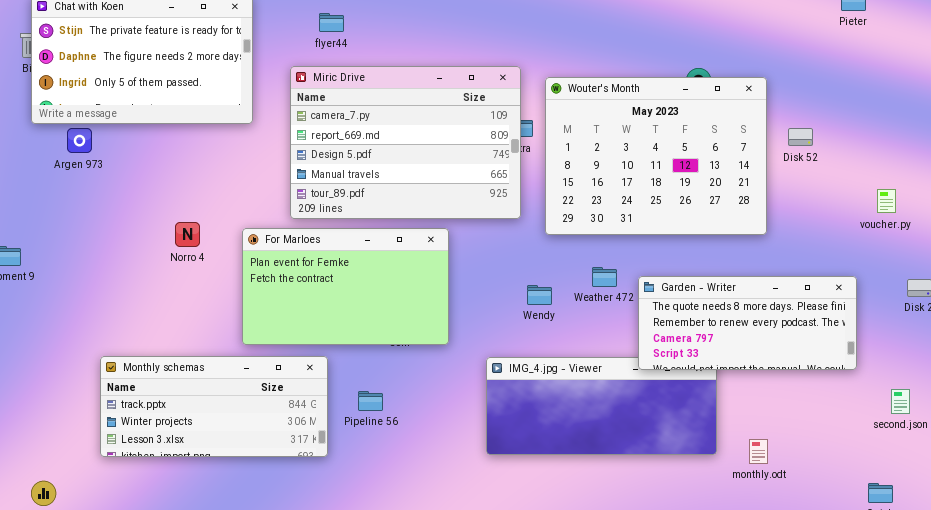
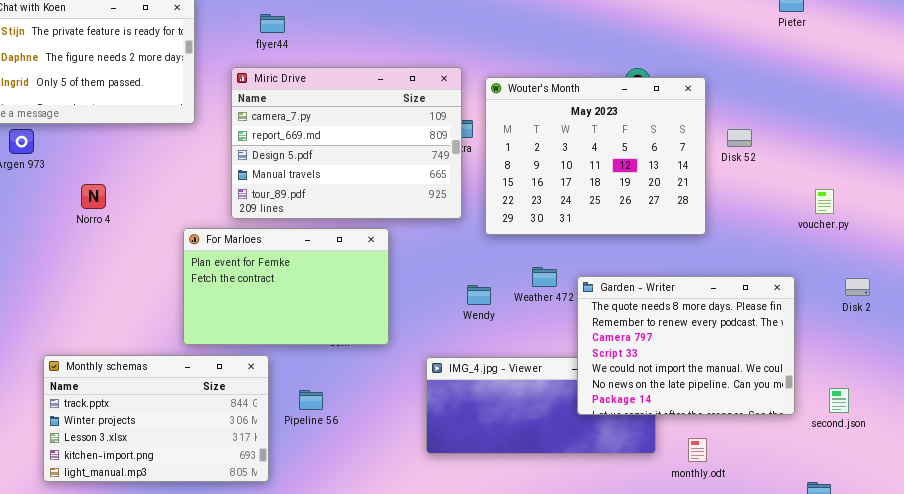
Norro 4: [175,222,200,247] -> [81,184,106,209], moved
Garden - Writer: [638,276,857,370] -> [577,276,795,415], resized
Monthly schemas: [100,356,328,457] -> [43,355,269,482], resized

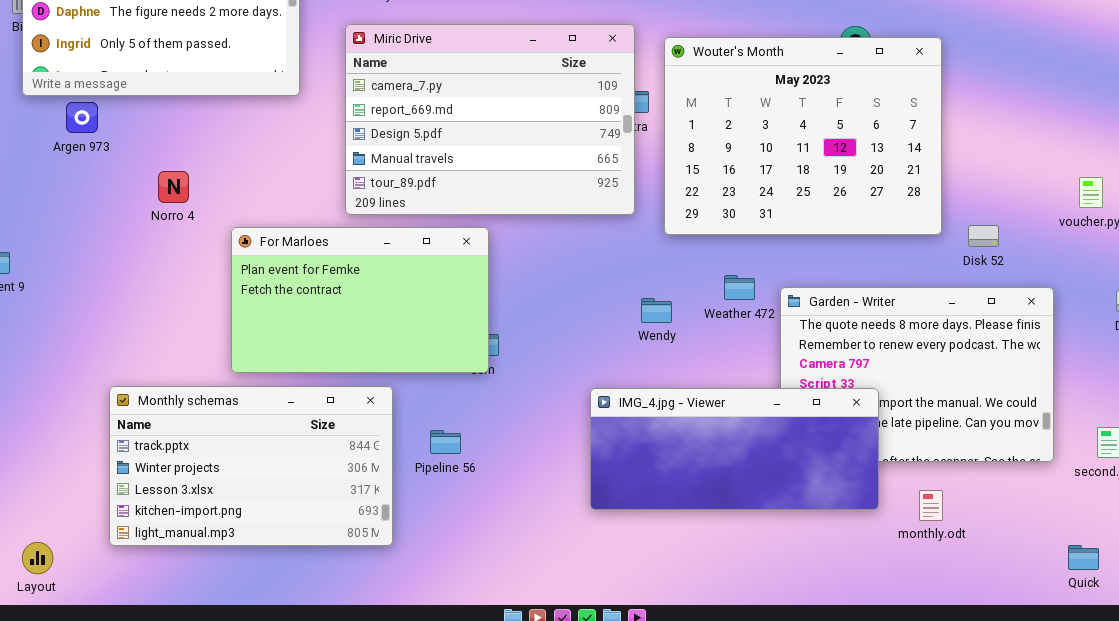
Disk 52: [727,129,752,147] -> [968,225,999,247], moved
For Marloes: [183,228,389,345] -> [231,227,489,373], moved
IMG_4.jpg - Viewer: [426,357,656,454] -> [590,388,879,510], raised

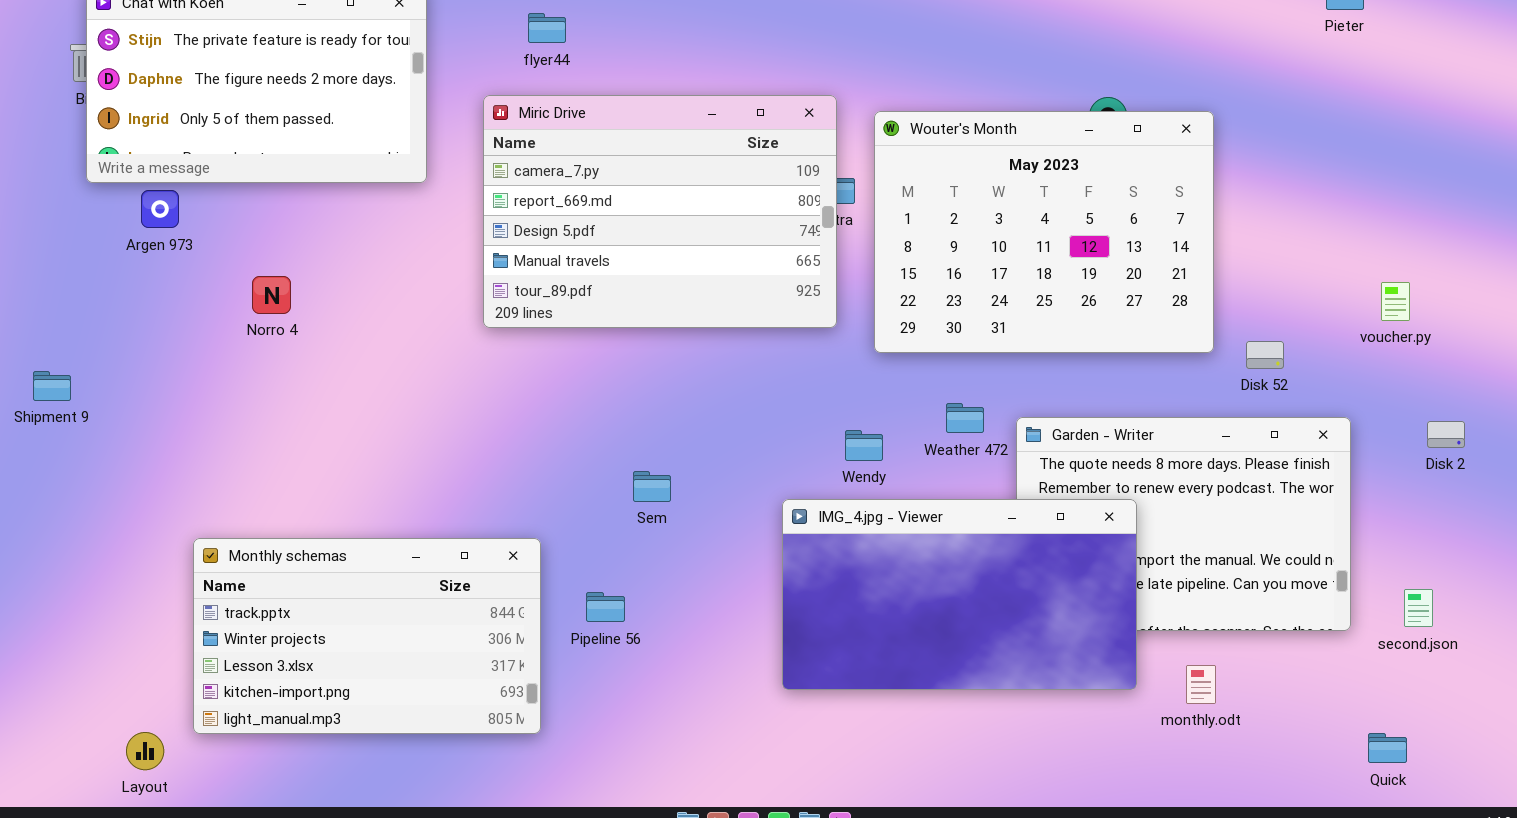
For Marloes: [231,227,489,373] -> none, closed
IMG_4.jpg - Viewer: [590,388,879,510] -> [782,499,1137,690], resized
Layout: [22,542,53,574] -> [126,732,164,770], moved

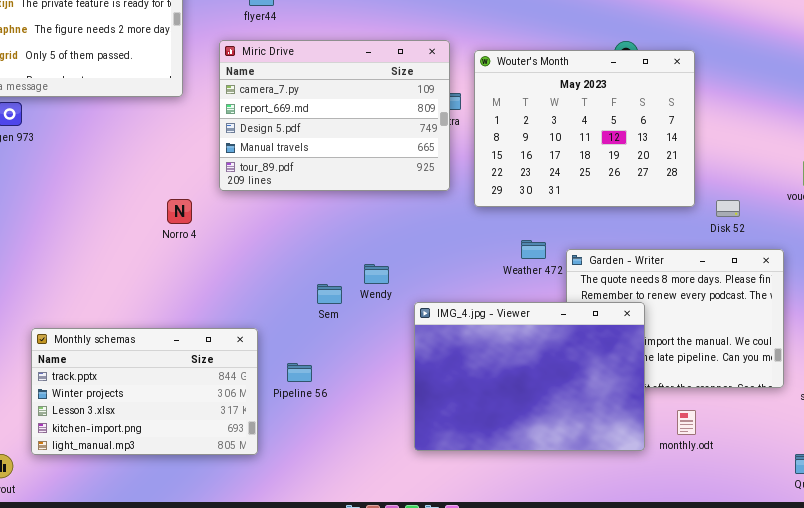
Norro 4: [252,276,291,314] -> [167,199,192,224], moved
Wendy: [845,430,883,461] -> [364,264,389,284], moved
IMG_4.jpg - Viewer: [782,499,1137,690] -> [414,302,645,451], resized

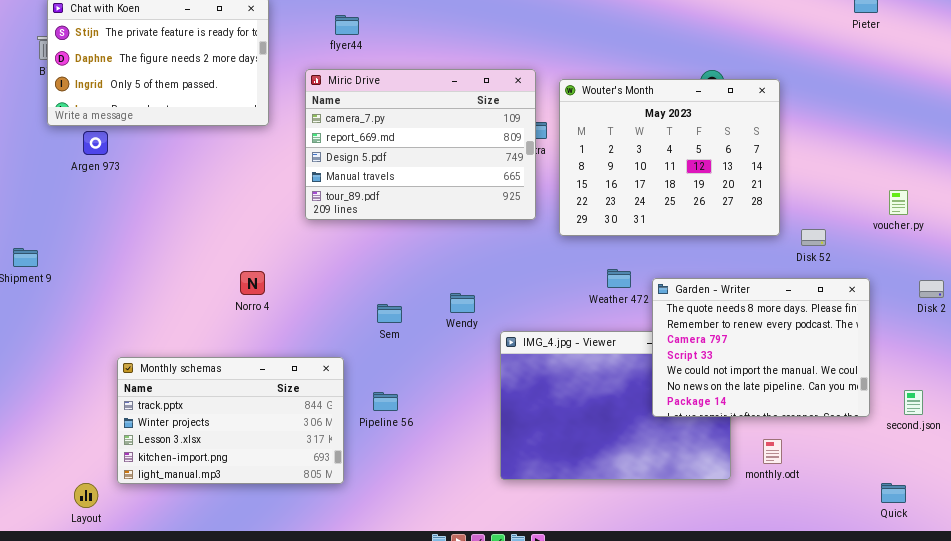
Norro 4: [167,199,192,224] -> [240,271,265,295], moved
Garden - Writer: [566,249,784,388] -> [652,278,870,417], raised
Sem: [317,284,342,304] -> [377,304,402,323], moved

